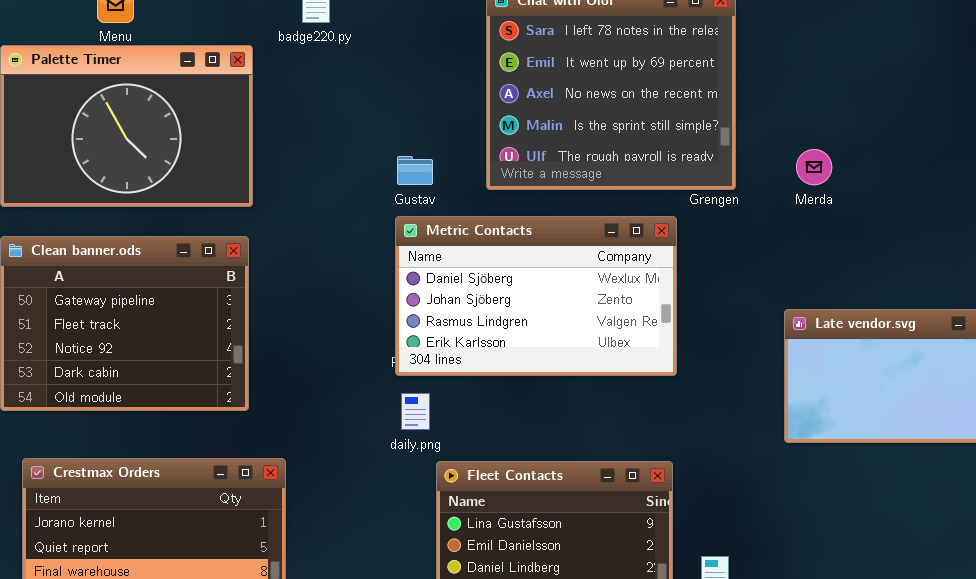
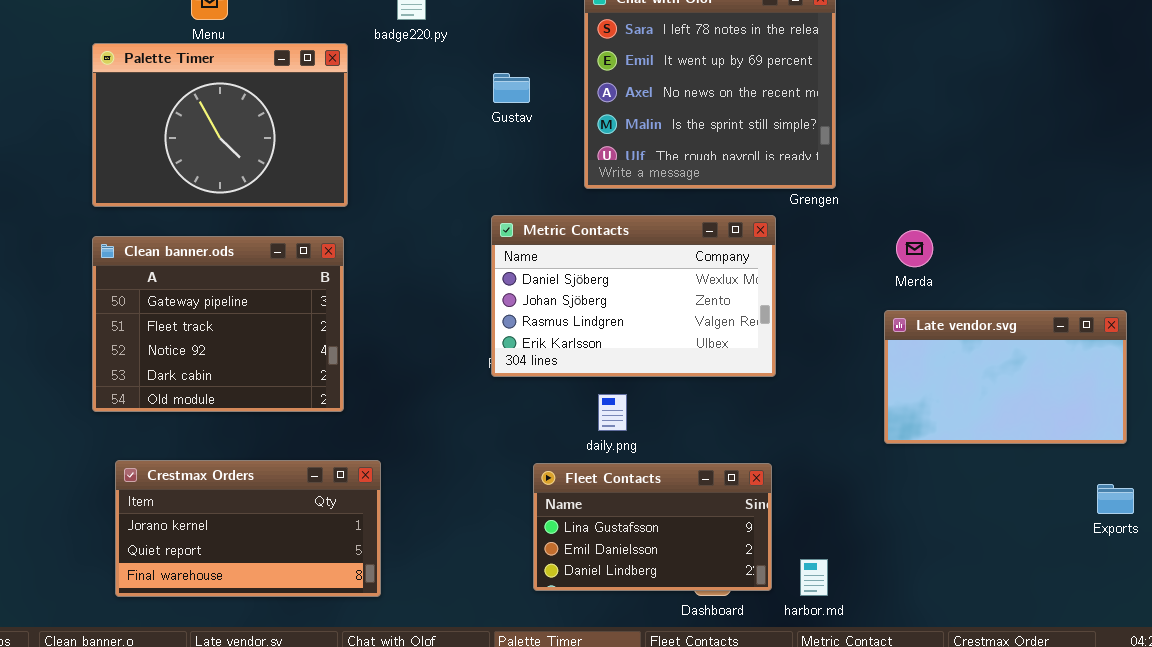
Merda: [796,149,832,185] -> [896,230,933,267], moved
Gustav: [397,156,433,185] -> [493,73,530,103], moved
daily.png: [401,393,430,430] -> [598,394,627,431], moved

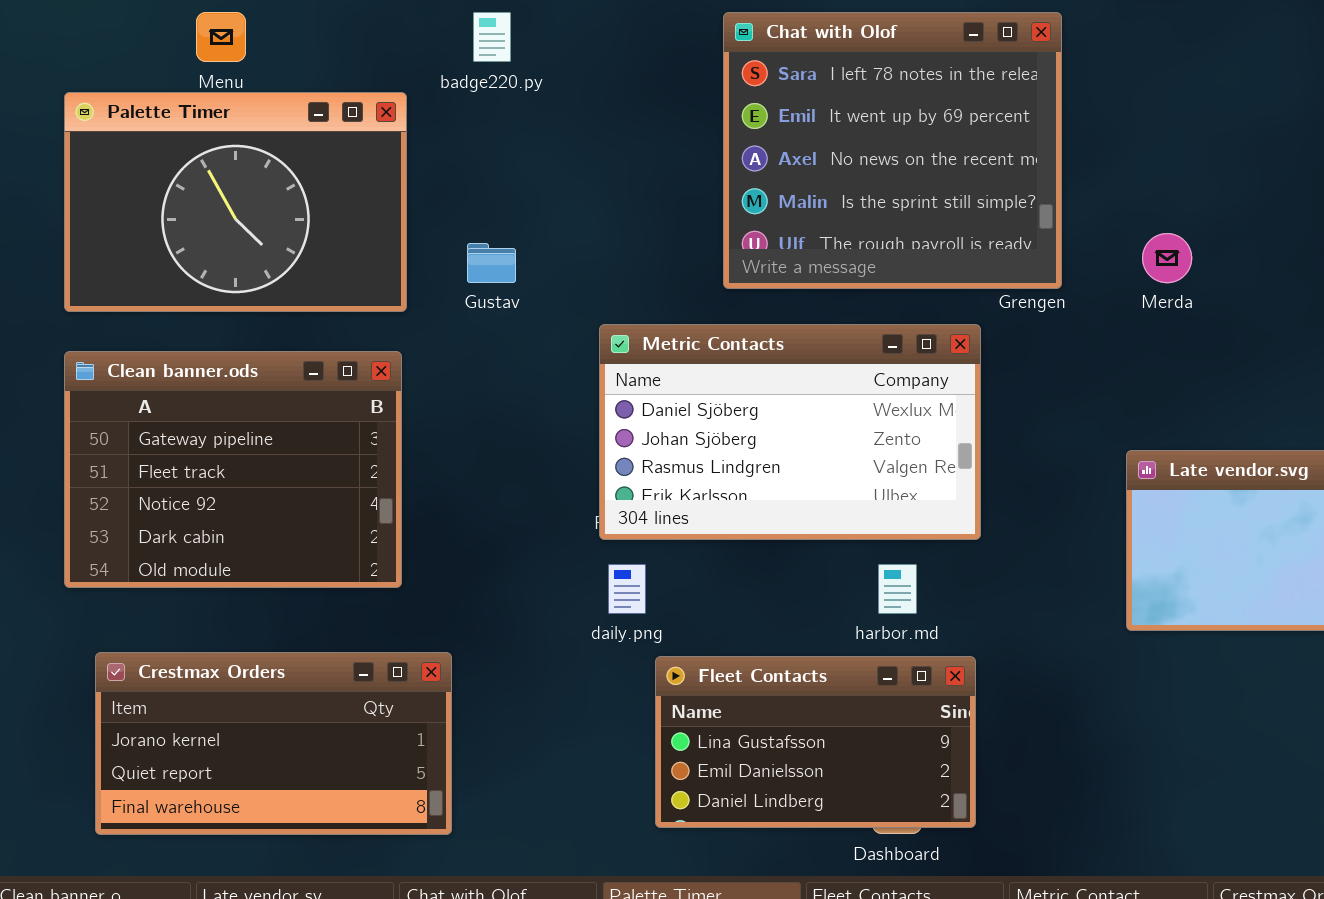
Gustav: [493,73,530,103] -> [467,243,516,283], moved
Merda: [896,230,933,267] -> [1142,233,1192,283], moved
daily.png: [598,394,627,431] -> [608,564,646,614], moved
harbor.md: [800,559,828,596] -> [878,564,917,614], moved

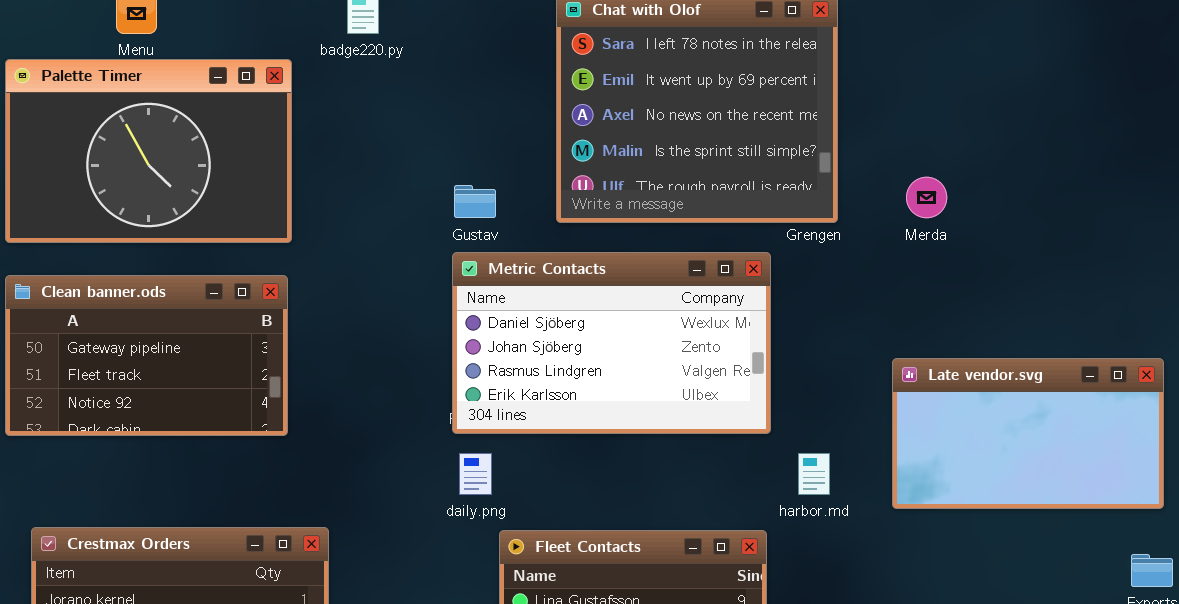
Gustav: [467,243,516,283] -> [454,185,496,218], moved
Clean banner.ods: [64,351,402,588] -> [5,275,288,436], resized
harbor.md: [878,564,917,614] -> [798,453,830,495], moved

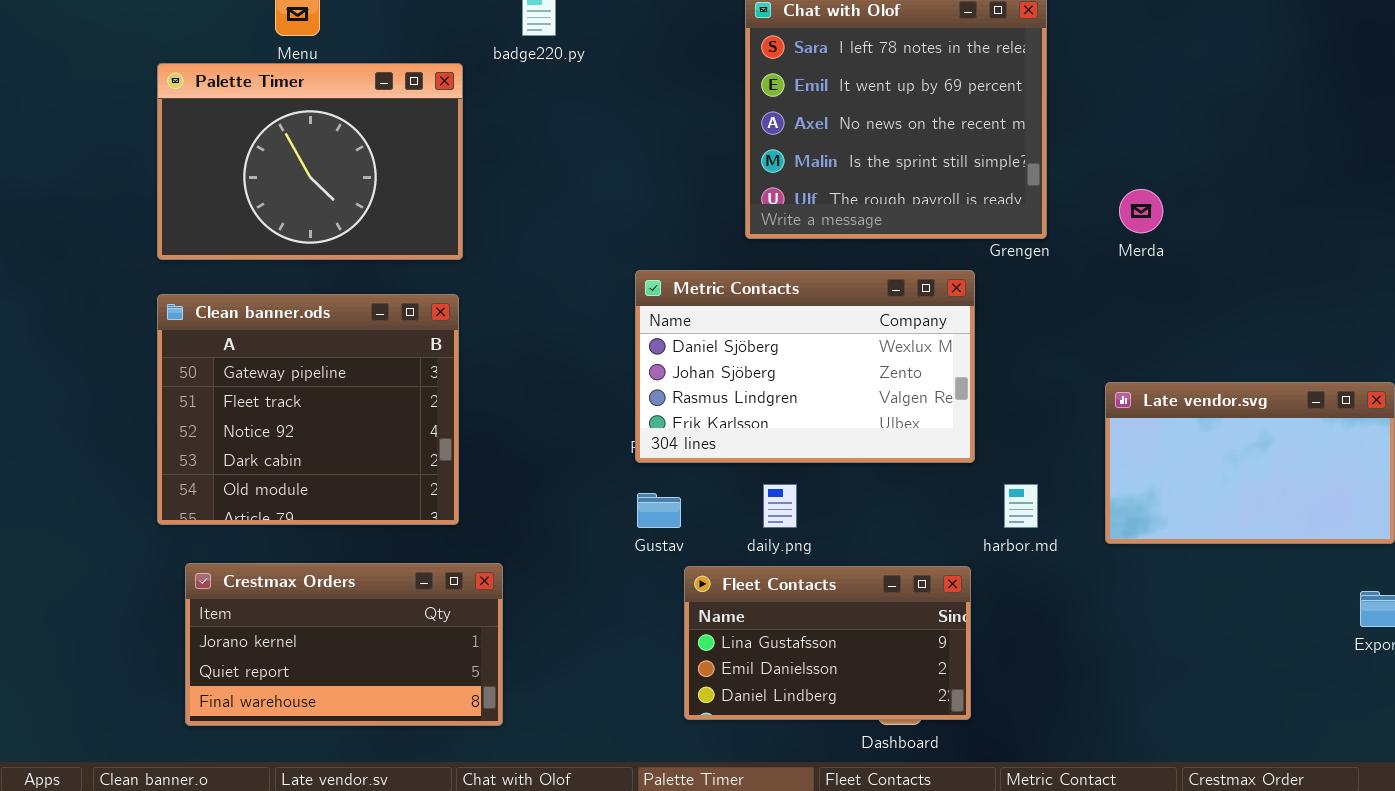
Gustav: [454,185,496,218] -> [637,493,681,528], moved
Clean banner.ods: [5,275,288,436] -> [157,294,459,525], resized
daily.png: [459,453,492,495] -> [763,484,797,528], moved

